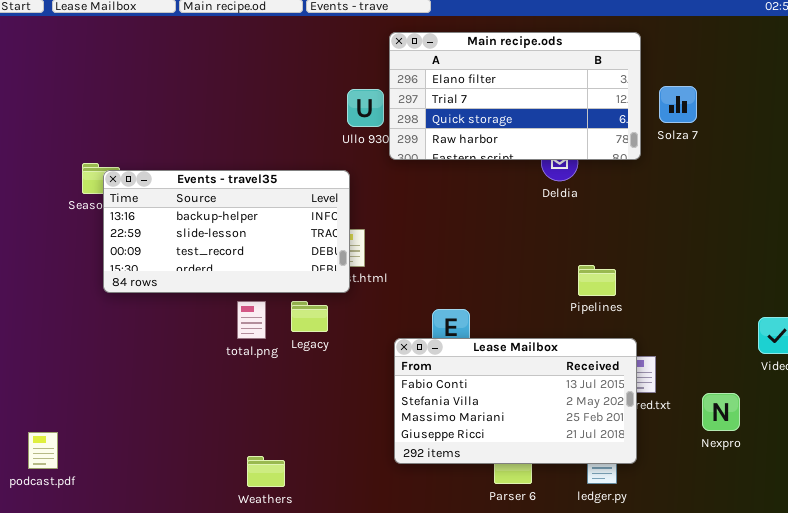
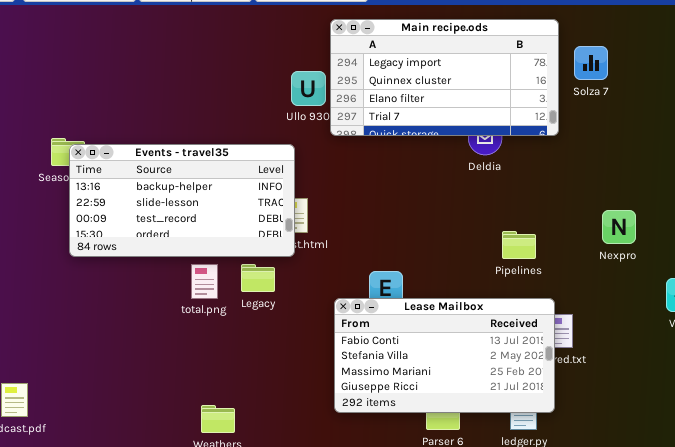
Main recipe.ods: [389,32,641,160] -> [330,19,559,136], scrolled up 2 rows
Solza 7: [659,86,697,123] -> [574,46,608,80], moved
Nexpro: [702,393,740,431] -> [602,210,636,244], moved

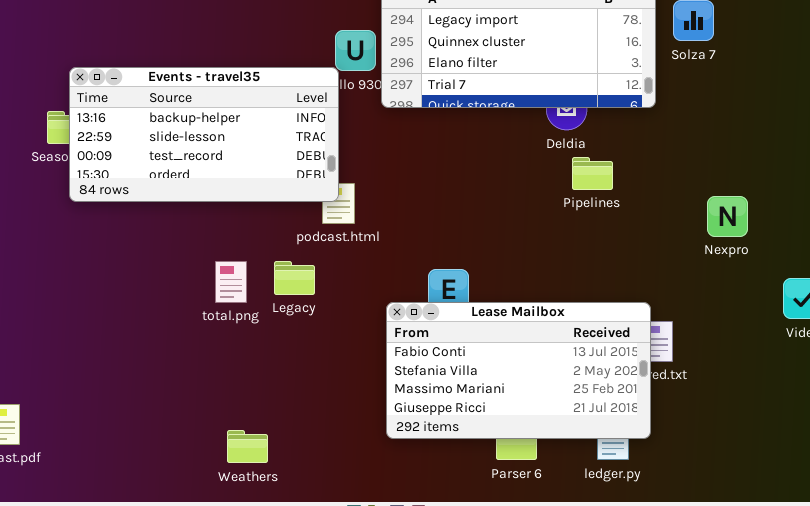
Events - travel35: [69,144,295,257] -> [69,67,339,202], moved
Pipelines: [502,231,536,259] -> [572,157,613,190], moved

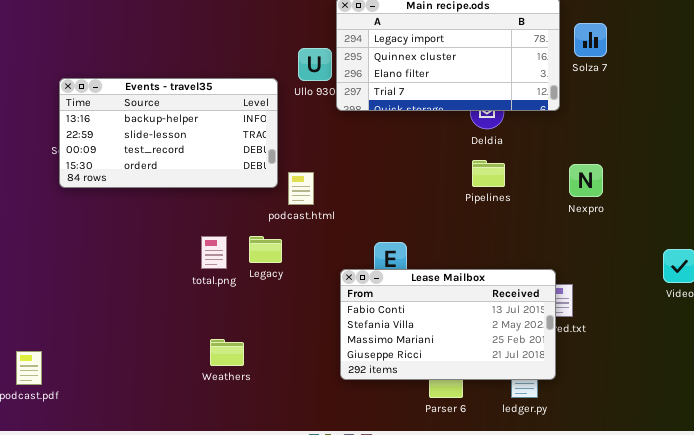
Events - travel35: [69,67,339,202] -> [59,78,278,188], moved
Pipelines: [572,157,613,190] -> [472,160,505,187], moved
Nexpro: [707,196,748,237] -> [569,164,603,197], moved
Weathers: [227,430,268,463] -> [210,339,244,366], moved

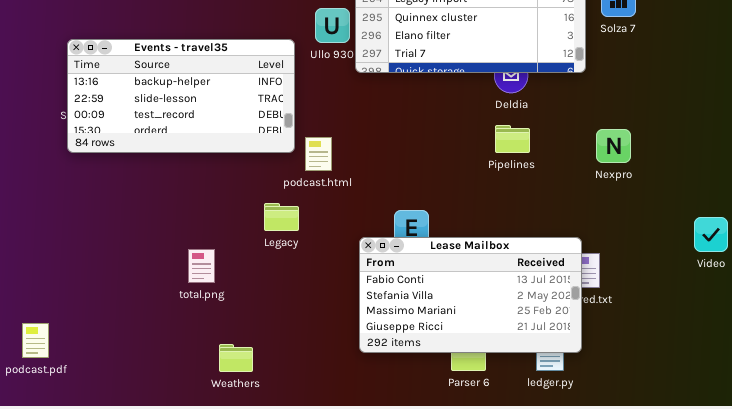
total.png: [201,236,227,269] -> [188,249,215,283], moved
Weathers: [210,339,244,366] -> [219,344,253,372], moved

